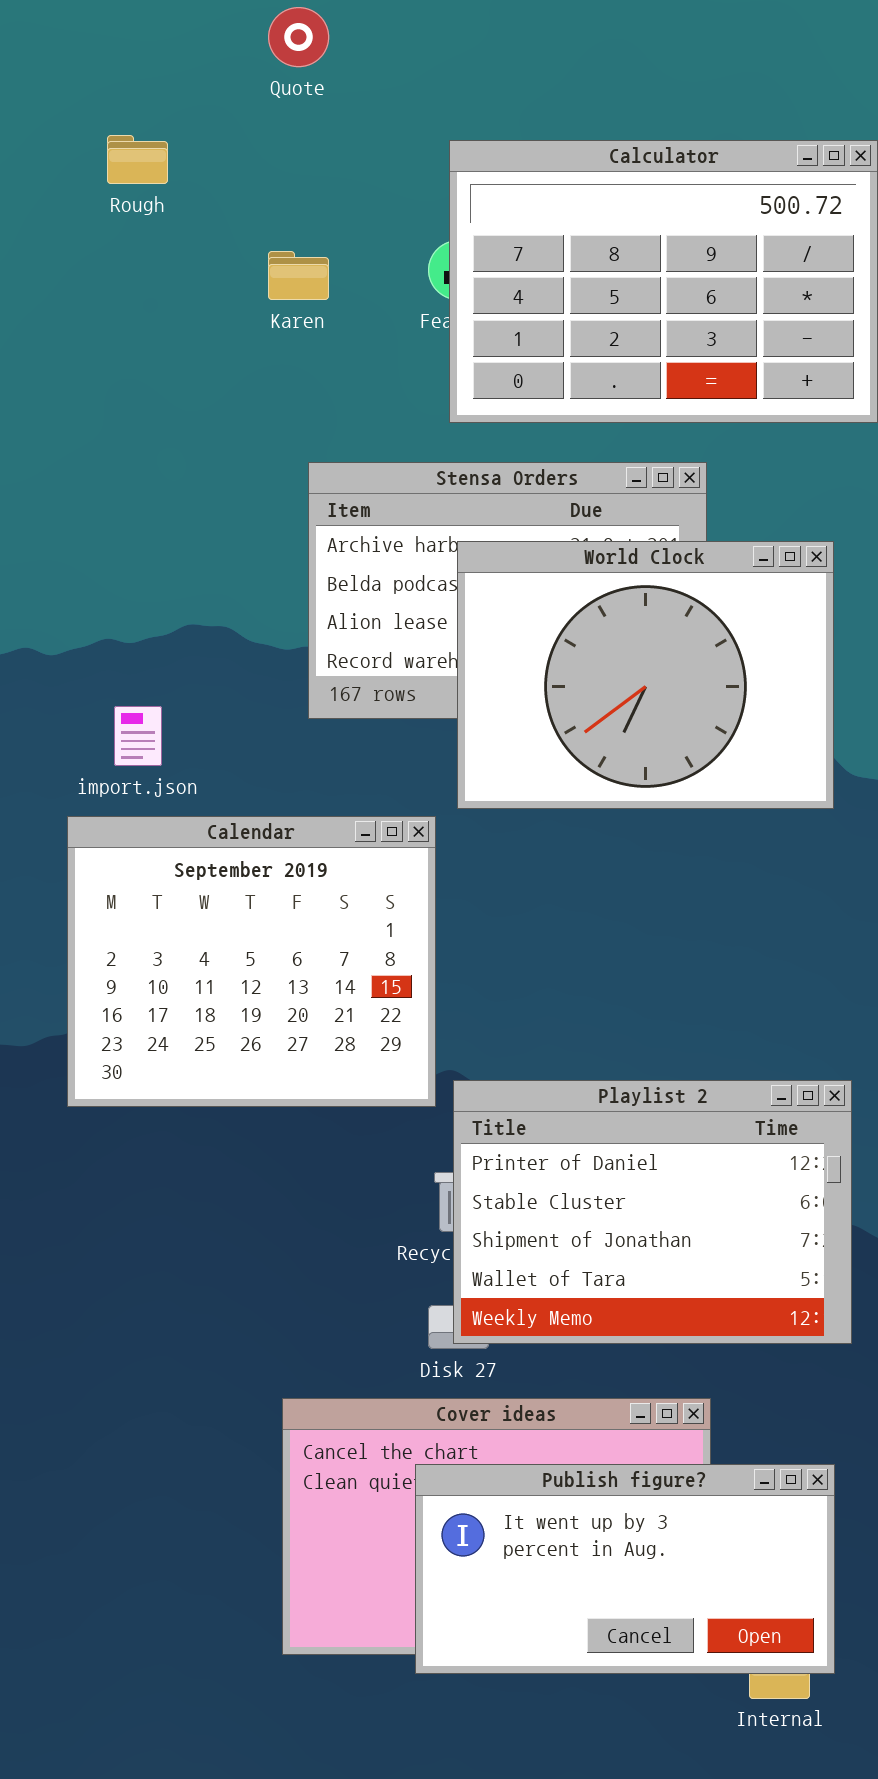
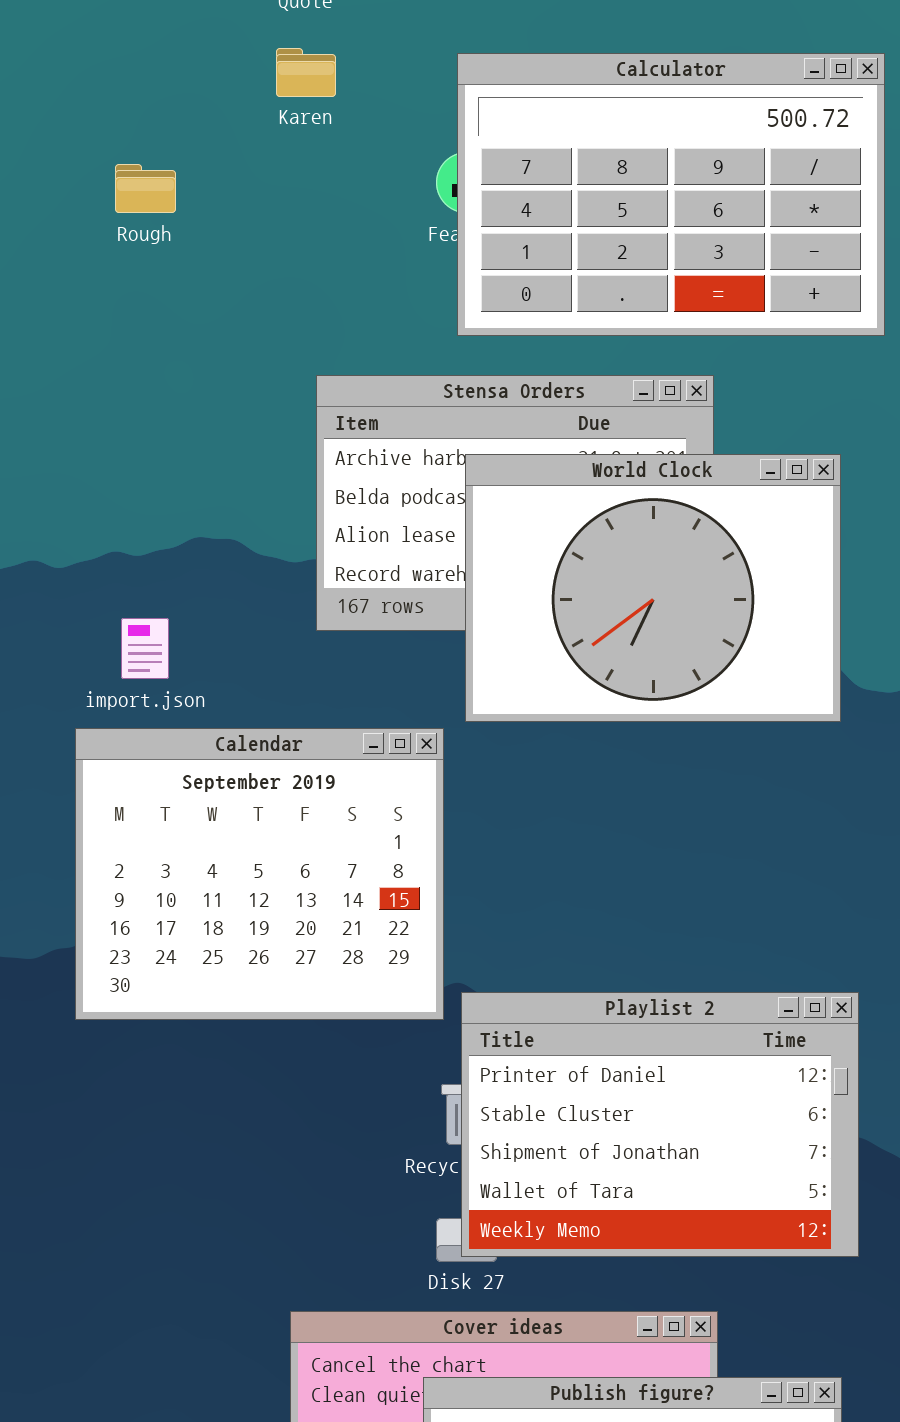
Rough: [107,135,168,184] -> [115,164,176,213], moved
Karen: [268,251,329,300] -> [276,48,336,97], moved

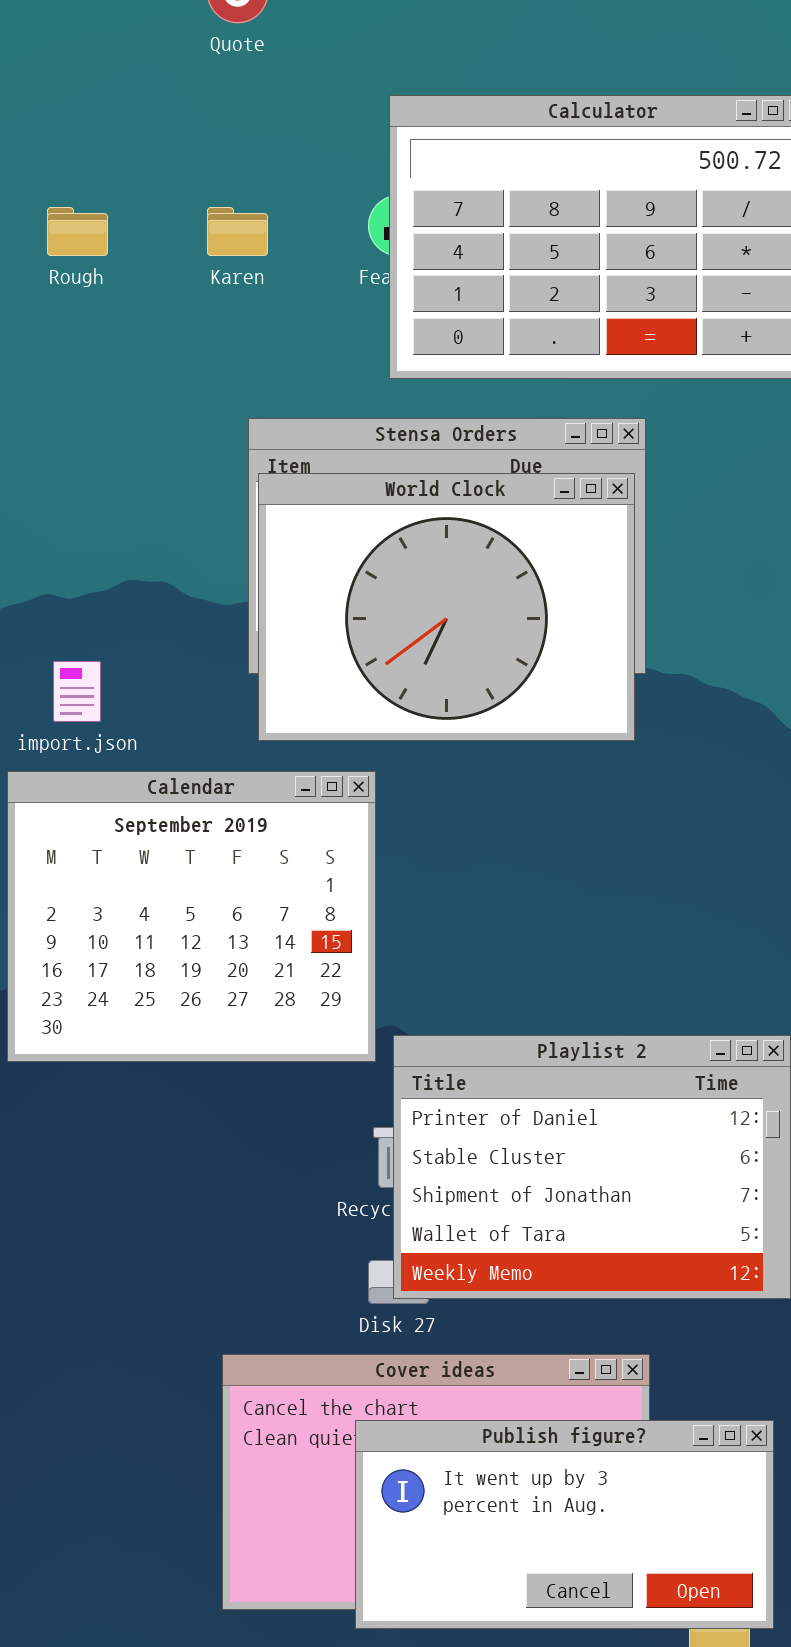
Karen: [276,48,336,97] -> [207,207,268,256], moved
World Clock: [465,454,841,722] -> [258,473,635,741], moved

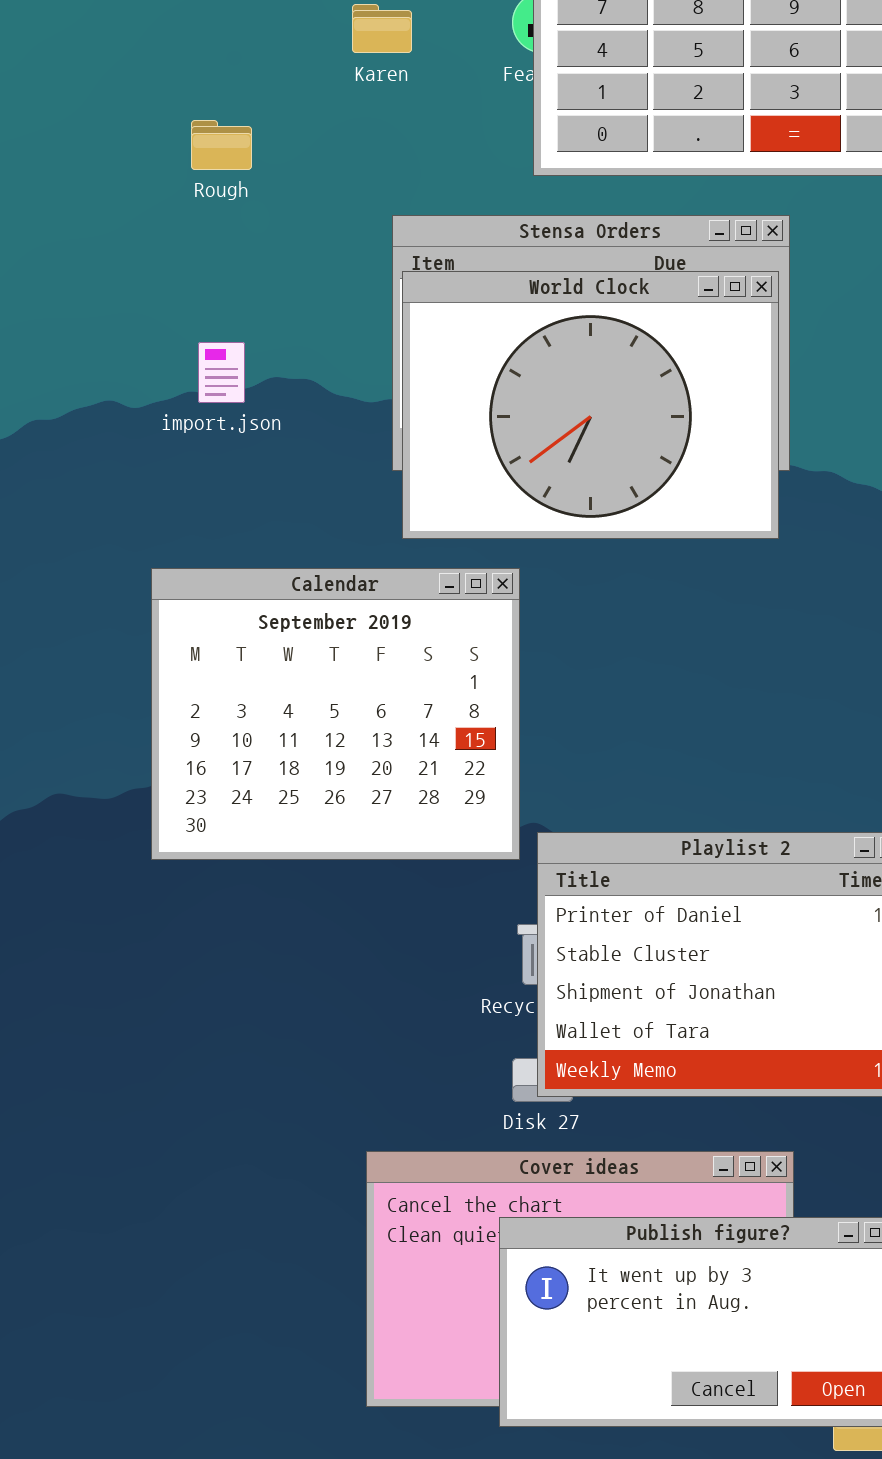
Rough: [47,207,108,256] -> [191,120,252,170], moved
import.json: [53,661,101,722] -> [198,342,245,403], moved

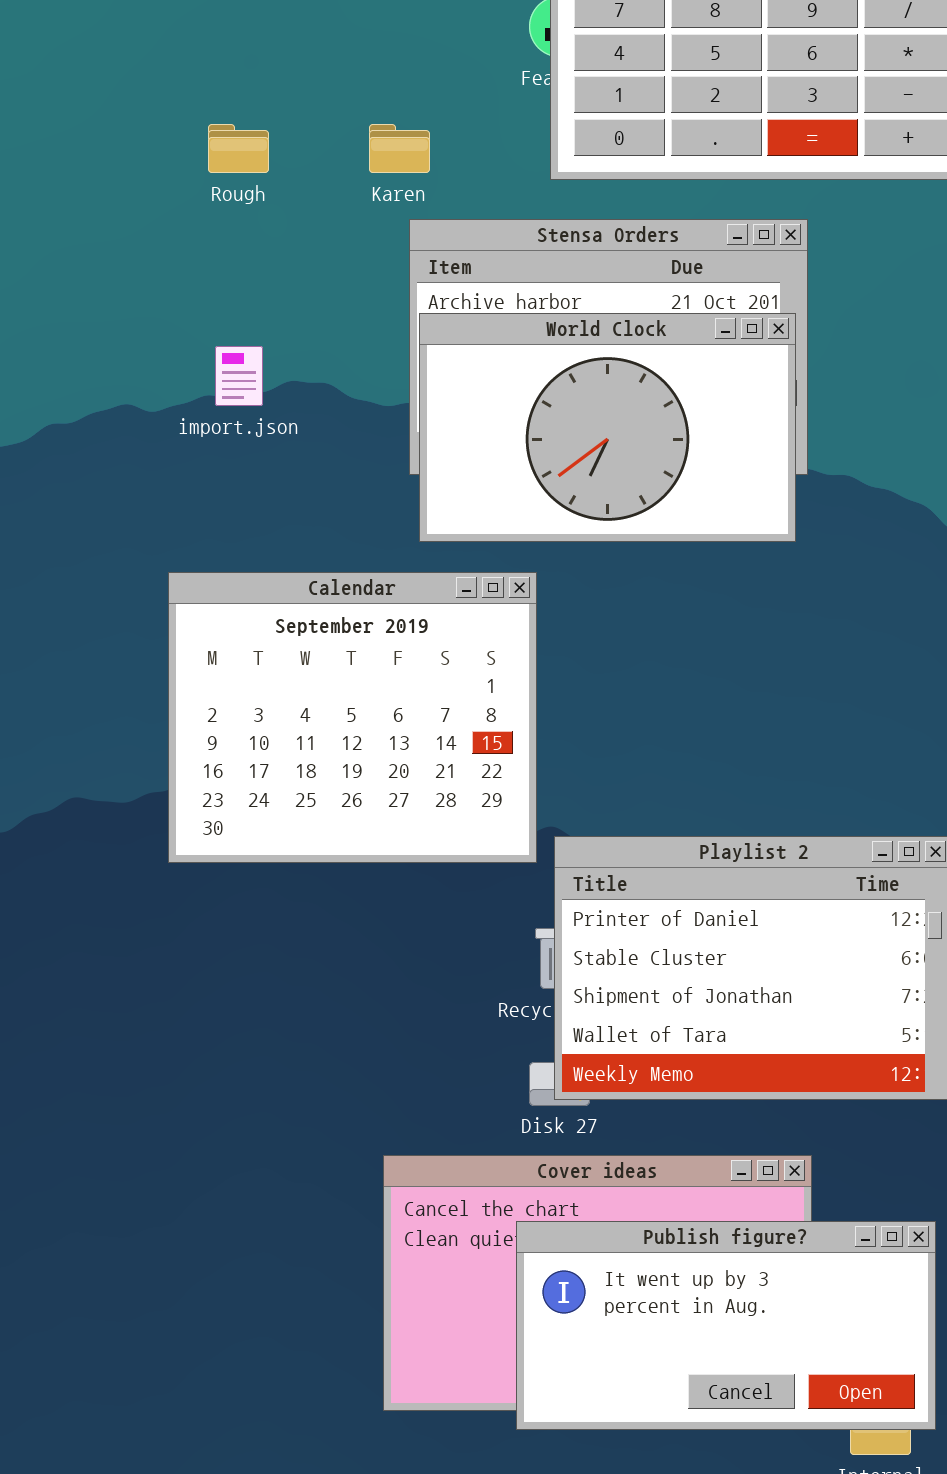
Karen: [352,4,412,53] -> [369,124,430,173], moved
World Clock: [402,271,779,539] -> [419,313,796,542], resized

